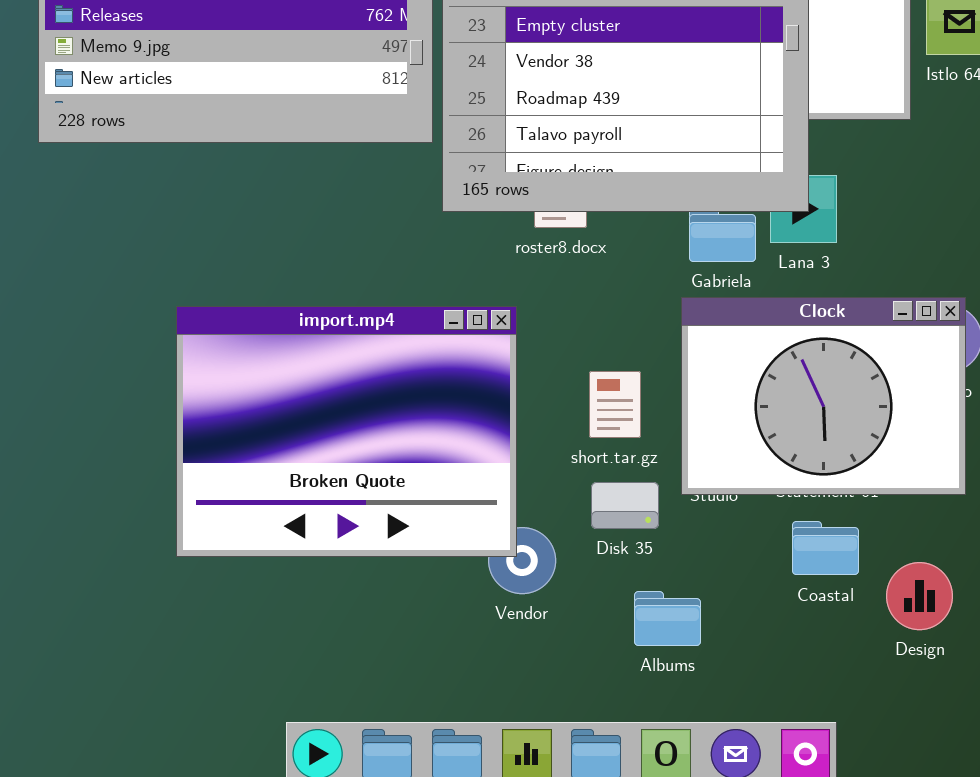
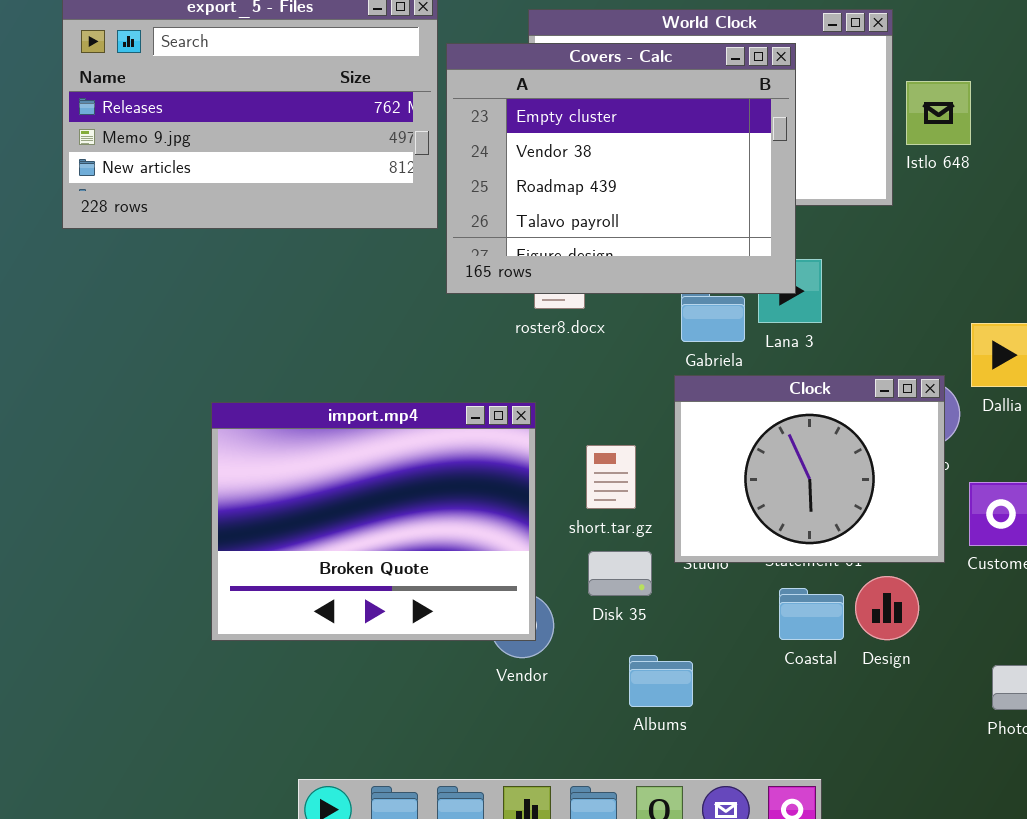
import.mp4: [176,306,517,557] -> [211,402,536,641], moved
Design: [886,562,953,630] -> [855,576,919,640], moved

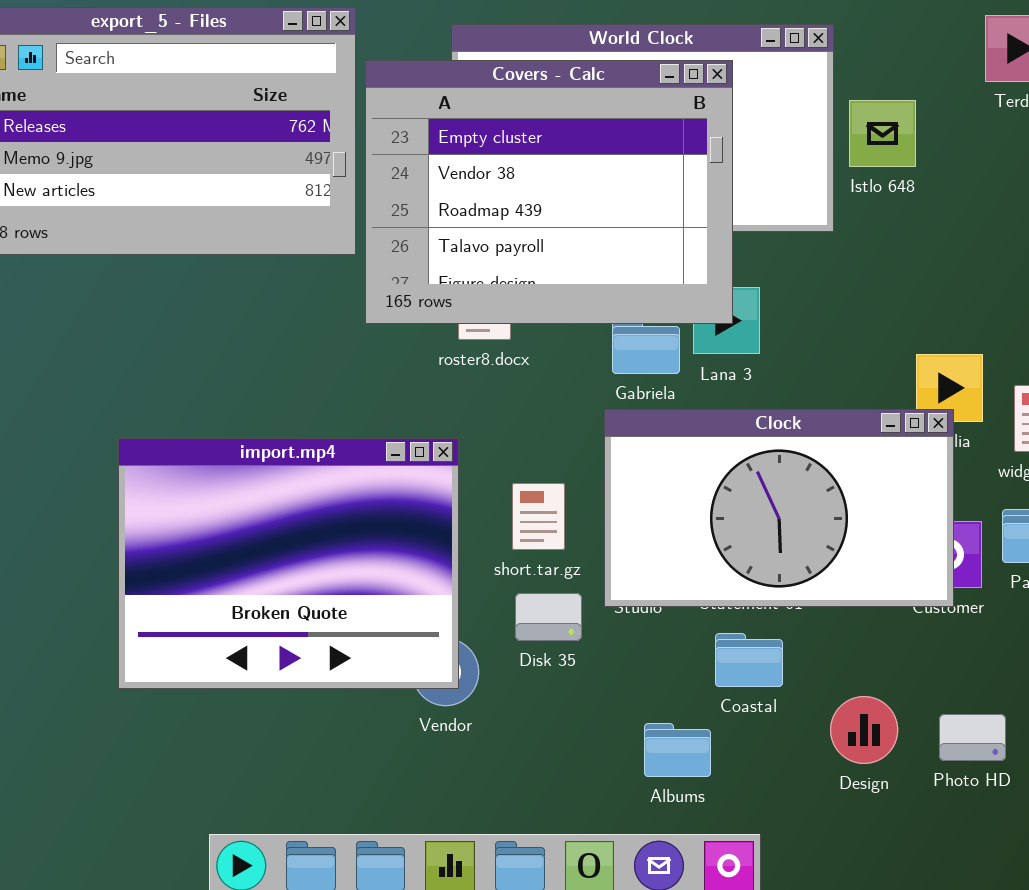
Clock: [674,375,945,563] -> [604,409,954,607], resized
Design: [855,576,919,640] -> [830,696,898,764], moved
Albums: [629,655,693,707] -> [644,723,711,777], moved

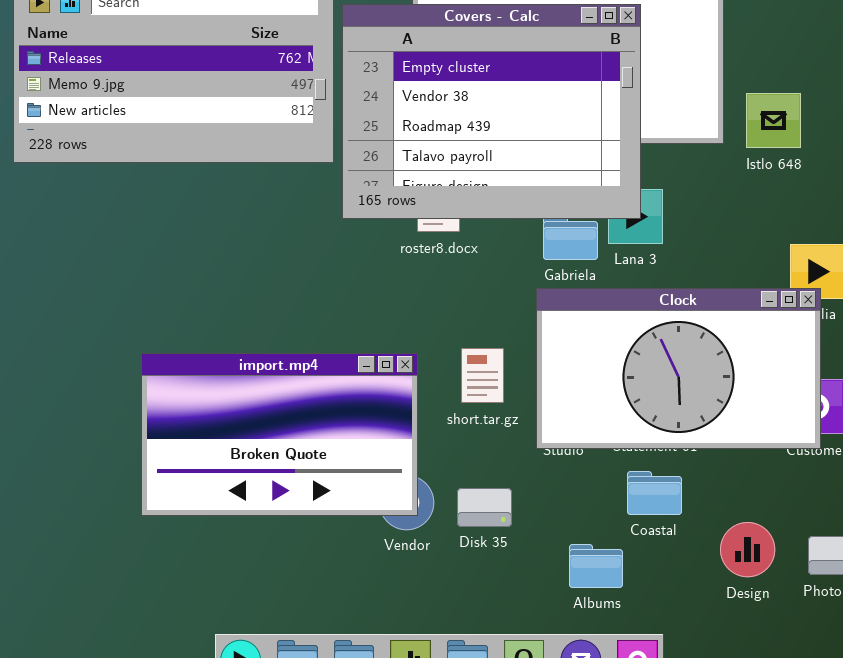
Istlo 648: [849,100,916,167] -> [746,93,801,148], moved
import.mp4: [118,438,459,689] -> [141,353,418,516], resized
Disk 35: [515,593,582,641] -> [457,488,512,527], moved

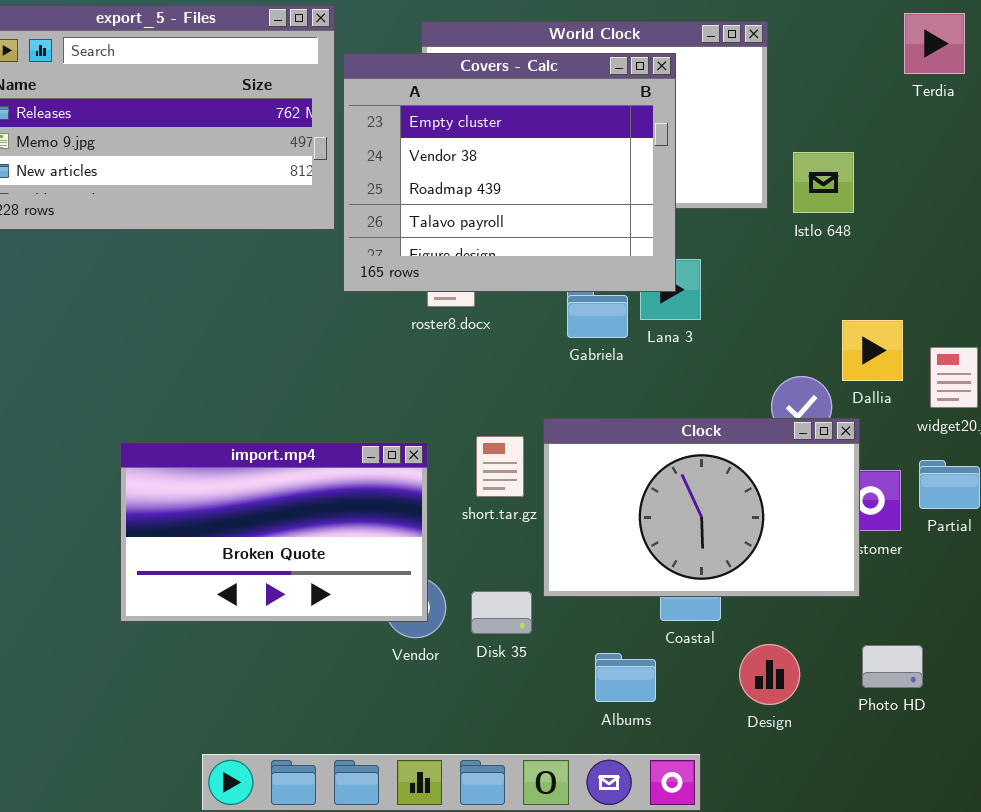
Clock: [536,288,821,449] -> [543,418,860,597], moved
Design: [720,522,775,577] -> [739,644,800,705], moved

